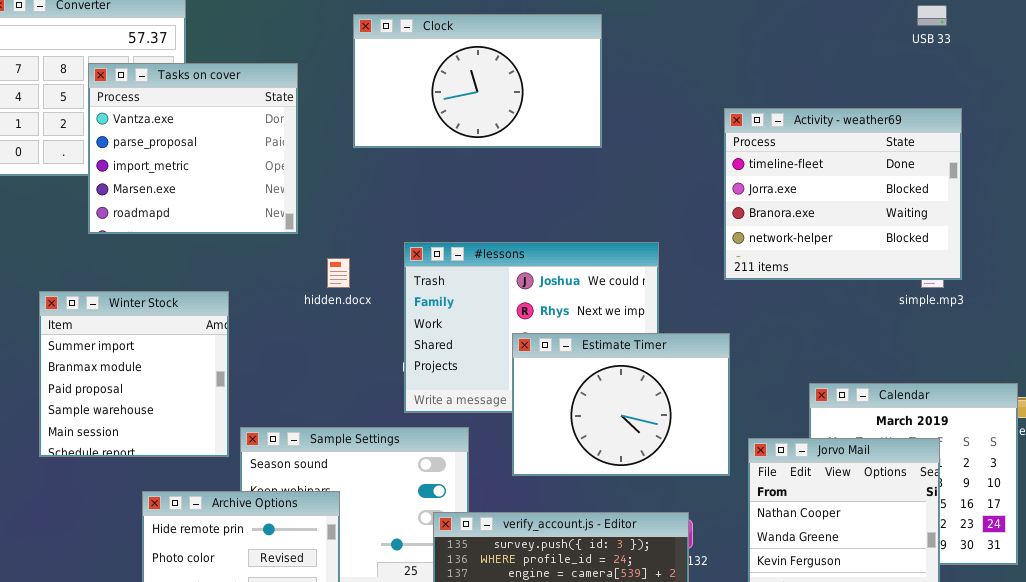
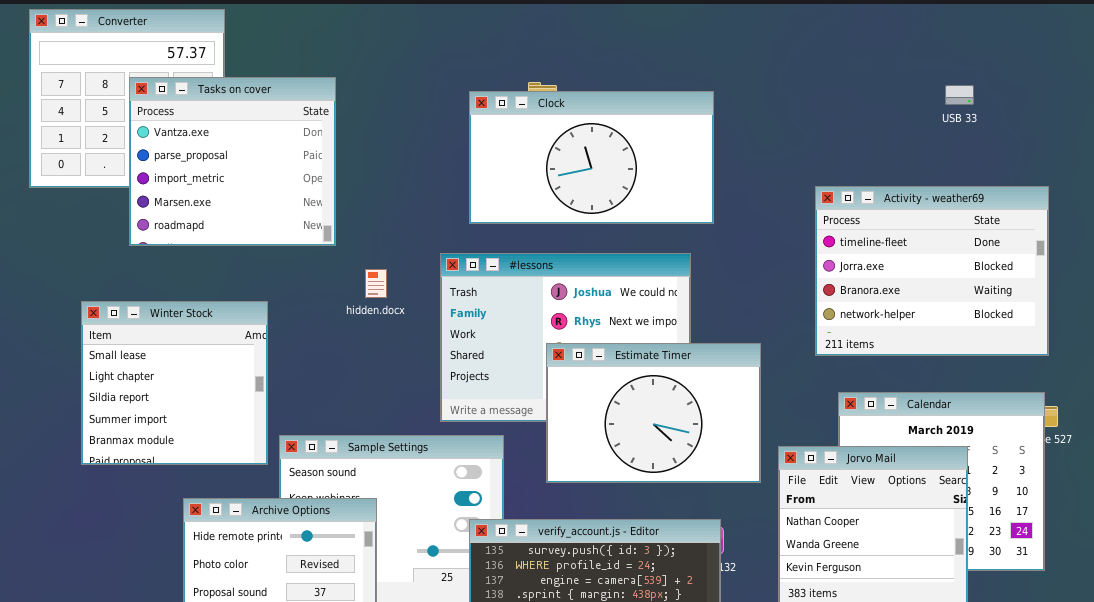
USB 33: [917,5,947,26] -> [945,85,974,105], moved
Clock: [353,14,602,148] -> [469,91,714,224], moved
Activity - weather69: [724,108,962,280] -> [815,186,1049,356], moved
Winter Stock: [39,291,229,457] -> [81,301,268,465], scrolled up 3 rows

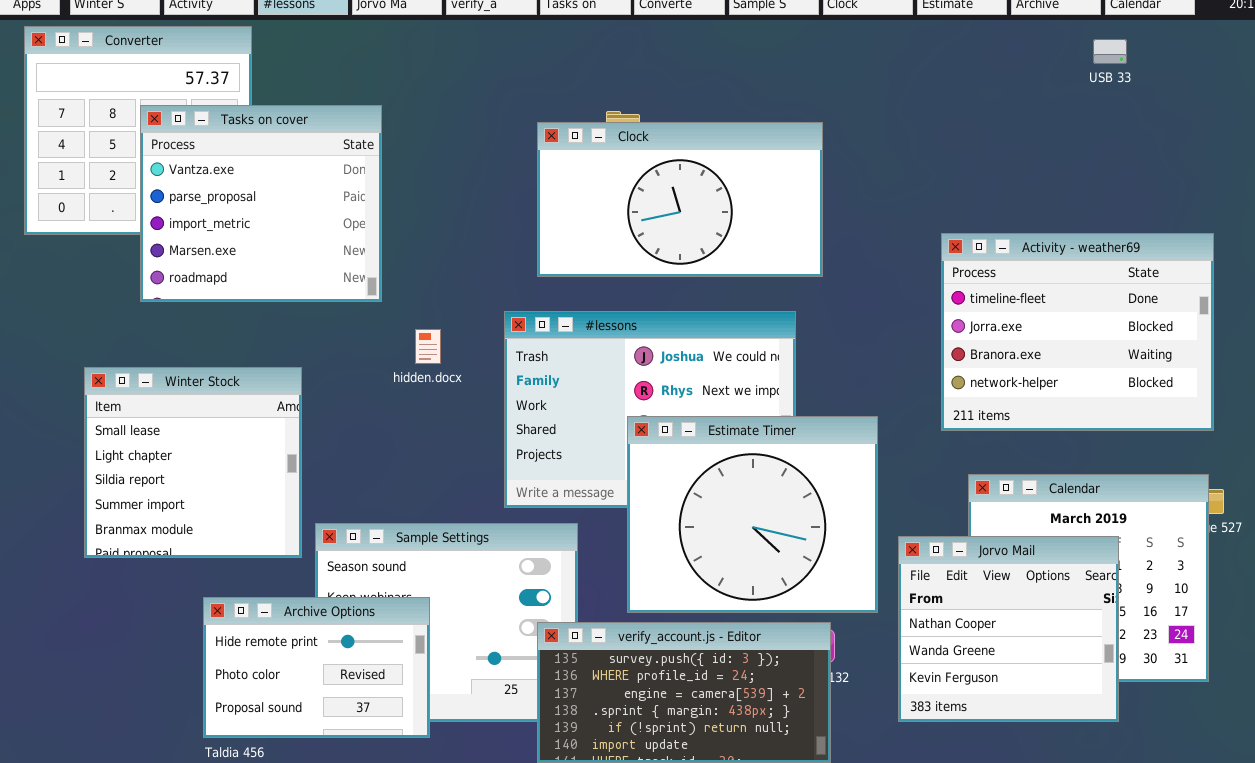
USB 33: [945,85,974,105] -> [1093,39,1127,64], moved
Estimate Timer: [546,343,761,483] -> [627,416,878,613], resized

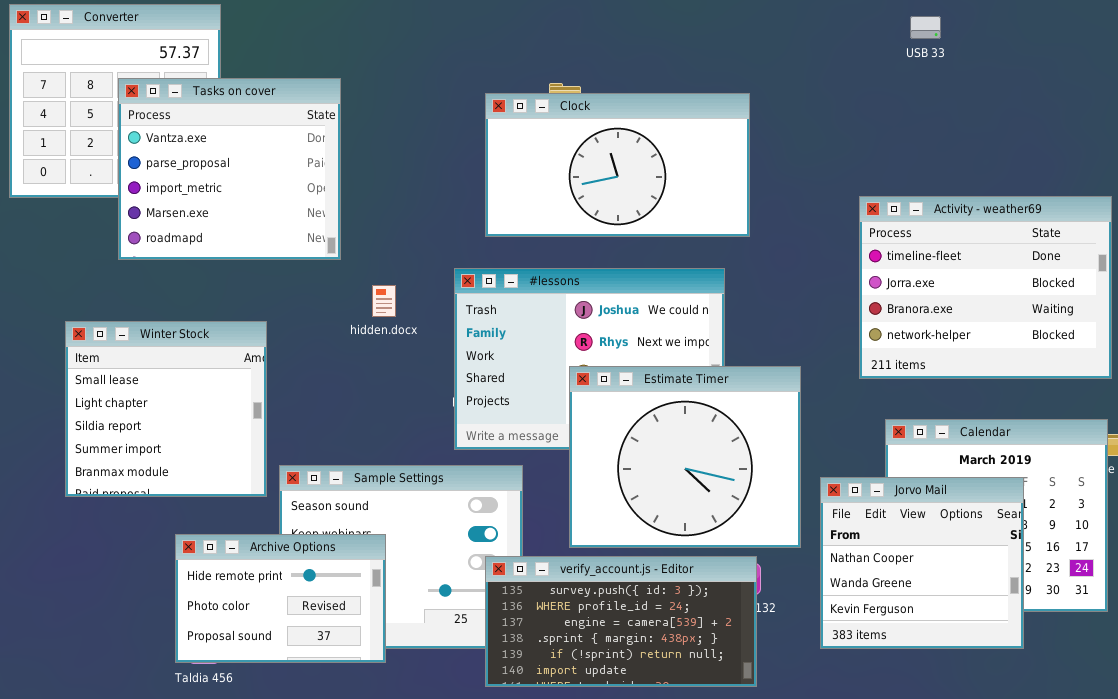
USB 33: [1093,39,1127,64] -> [910,16,941,39], moved

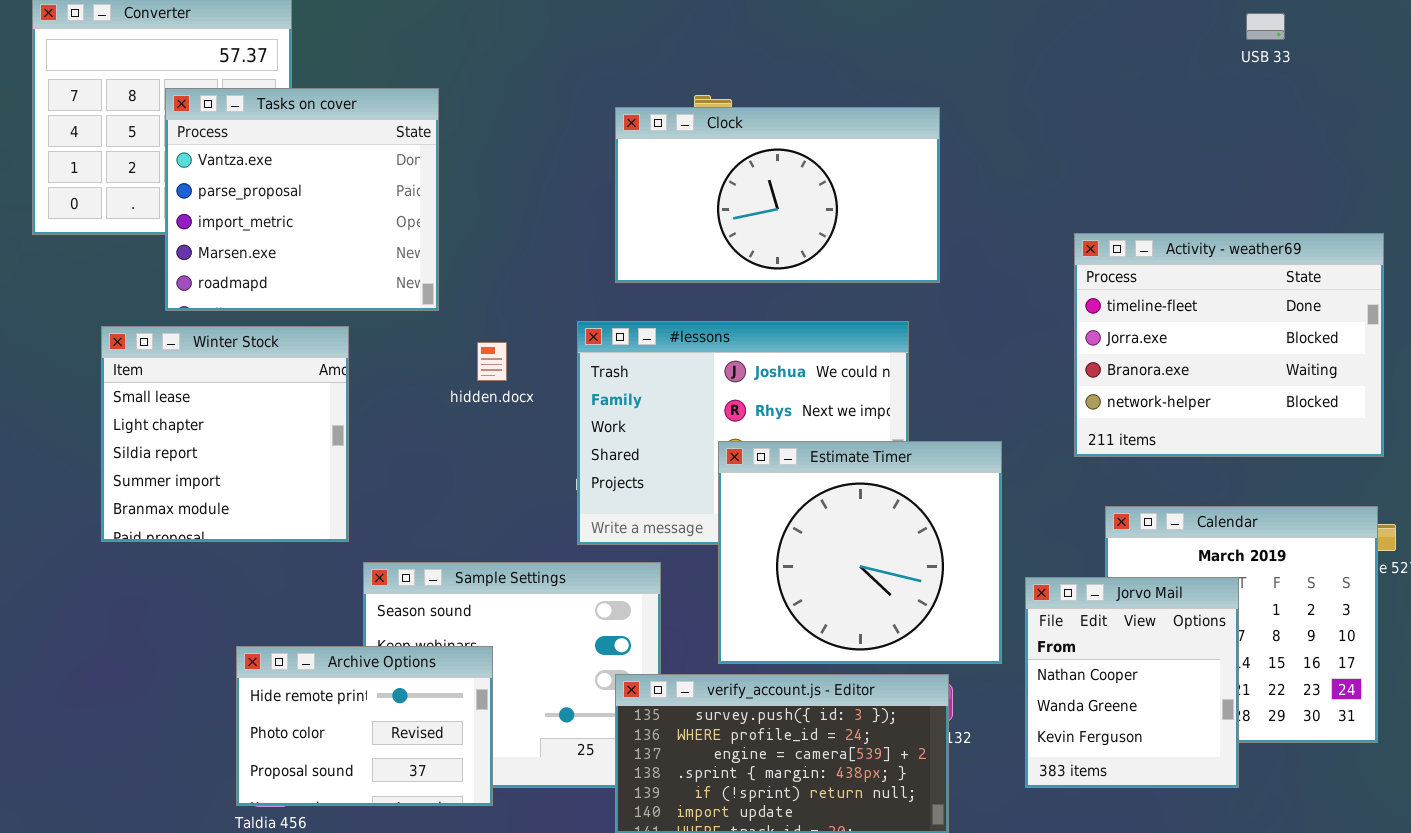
USB 33: [910,16,941,39] -> [1246,13,1285,40], moved
Winter Stock: [65,321,267,497] -> [101,326,349,542], moved
Jorvo Mail: [820,477,1024,649] -> [1025,577,1239,788], resized

